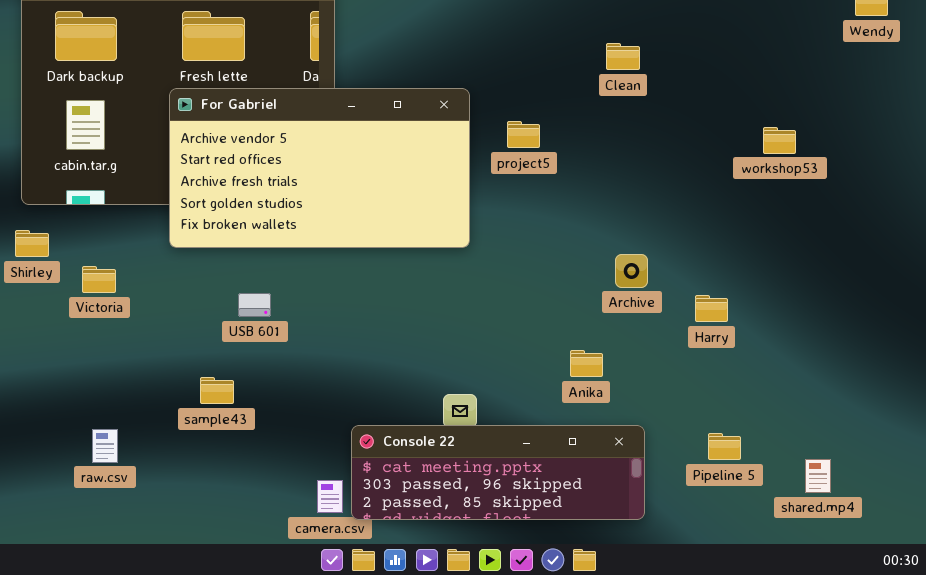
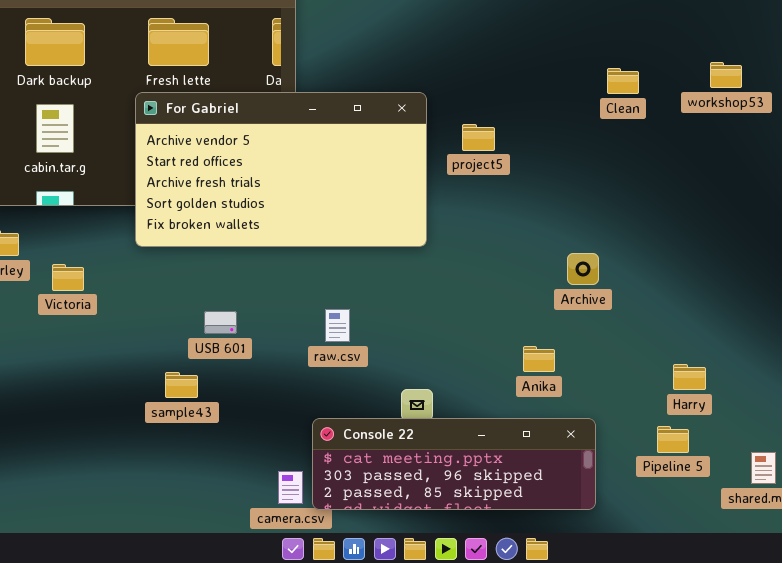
Clean: [606,43,640,70] -> [607,68,639,94], moved
workshop53: [763,127,796,154] -> [710,62,742,88], moved
USB 601: [238,293,271,317] -> [204,311,237,334], moved
Harry: [695,295,728,322] -> [673,364,706,390], moved
raw.csv: [92,429,118,463] -> [325,309,350,342], moved

